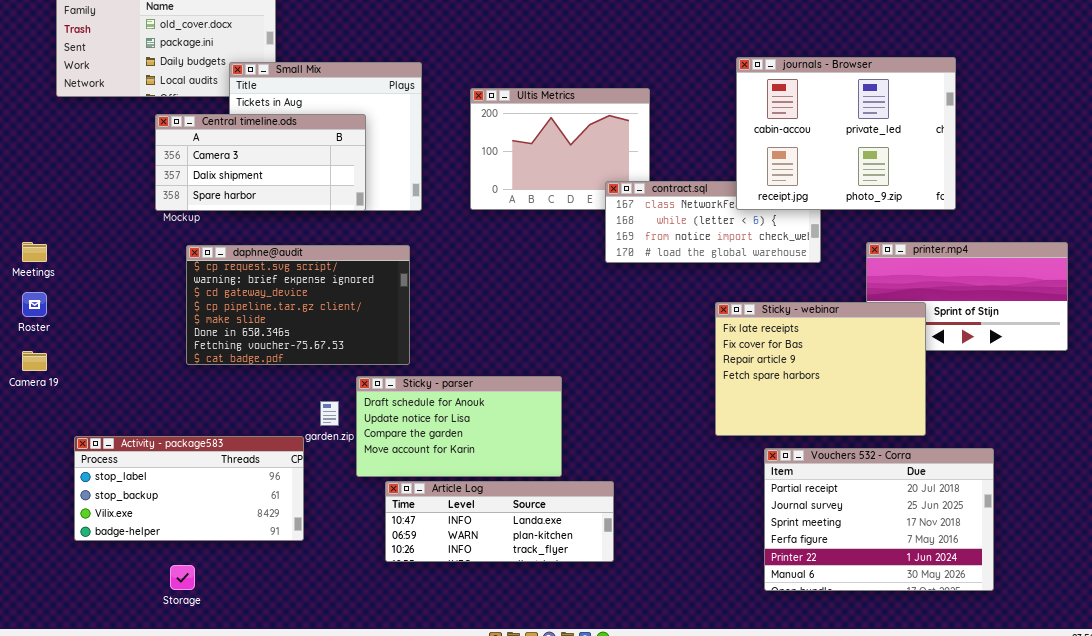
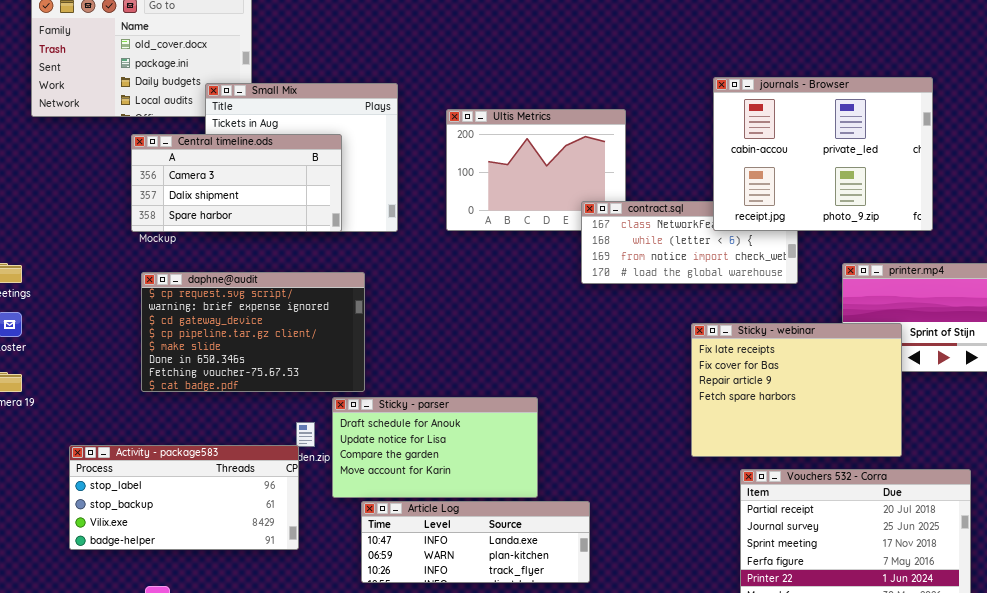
daphne@audit: [186,245,410,365] -> [141,272,365,392], moved
Activity - package583: [74,436,304,541] -> [69,445,299,550], moved

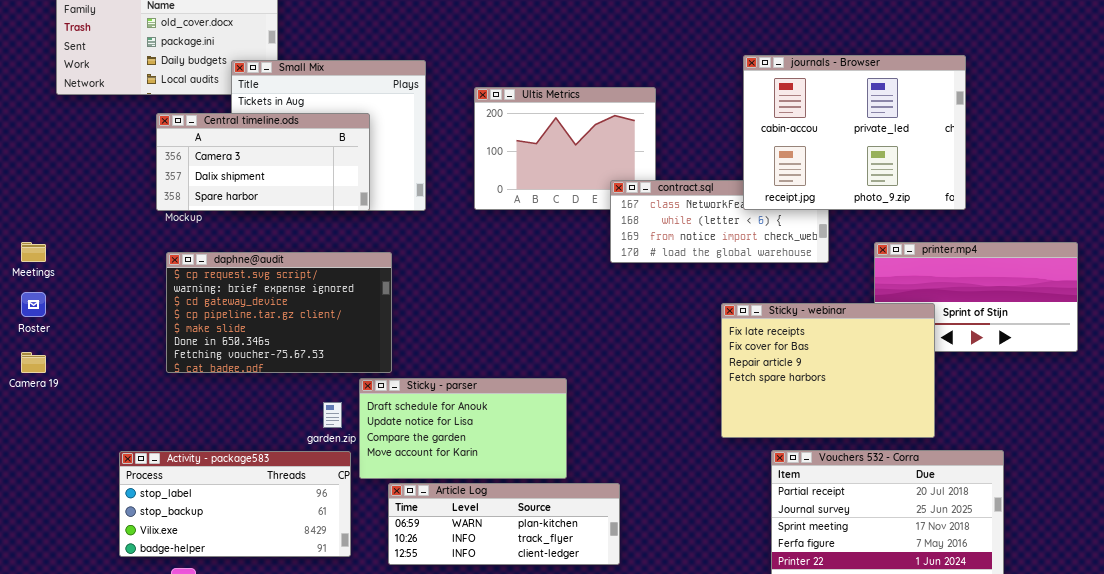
Activity - package583: [69,445,299,550] -> [119,451,351,557], moved
Article Log: [361,501,590,583] -> [388,483,620,565], scrolled down 1 row

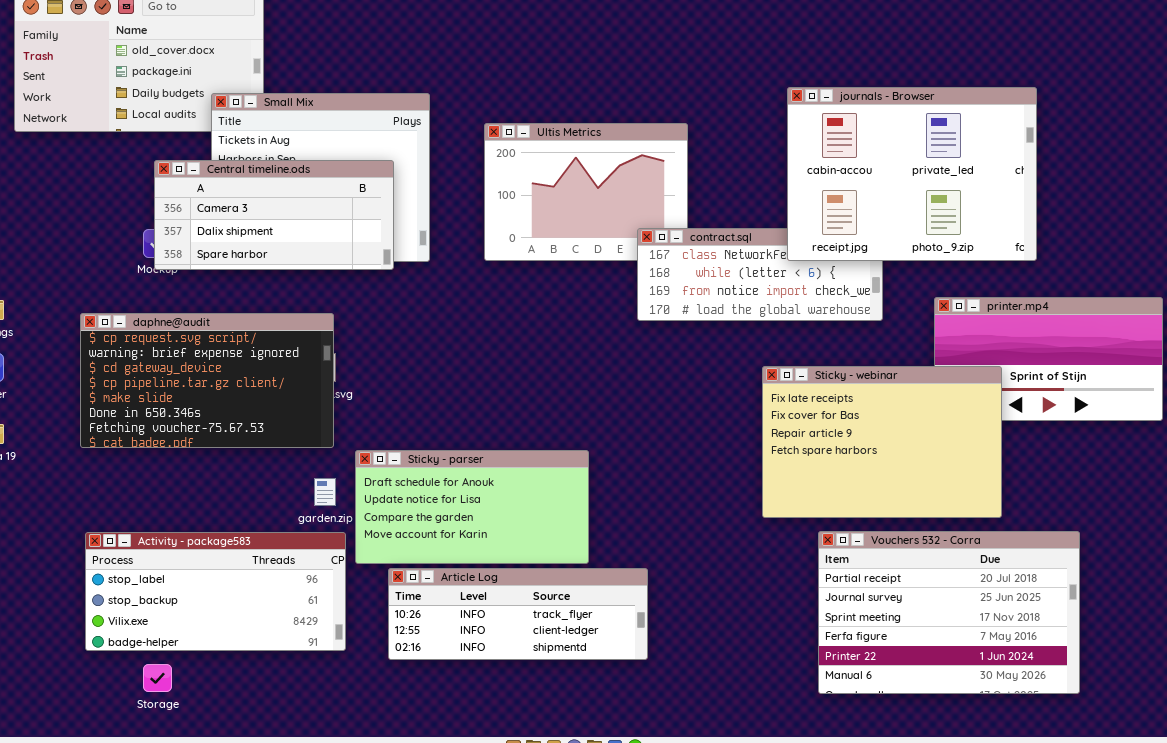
Central timeline.ods: [156,113,370,211] -> [154,160,394,270], moved
daphne@audit: [166,252,392,373] -> [80,313,334,448], moved
Article Log: [388,483,620,565] -> [388,568,648,660], scrolled down 1 row

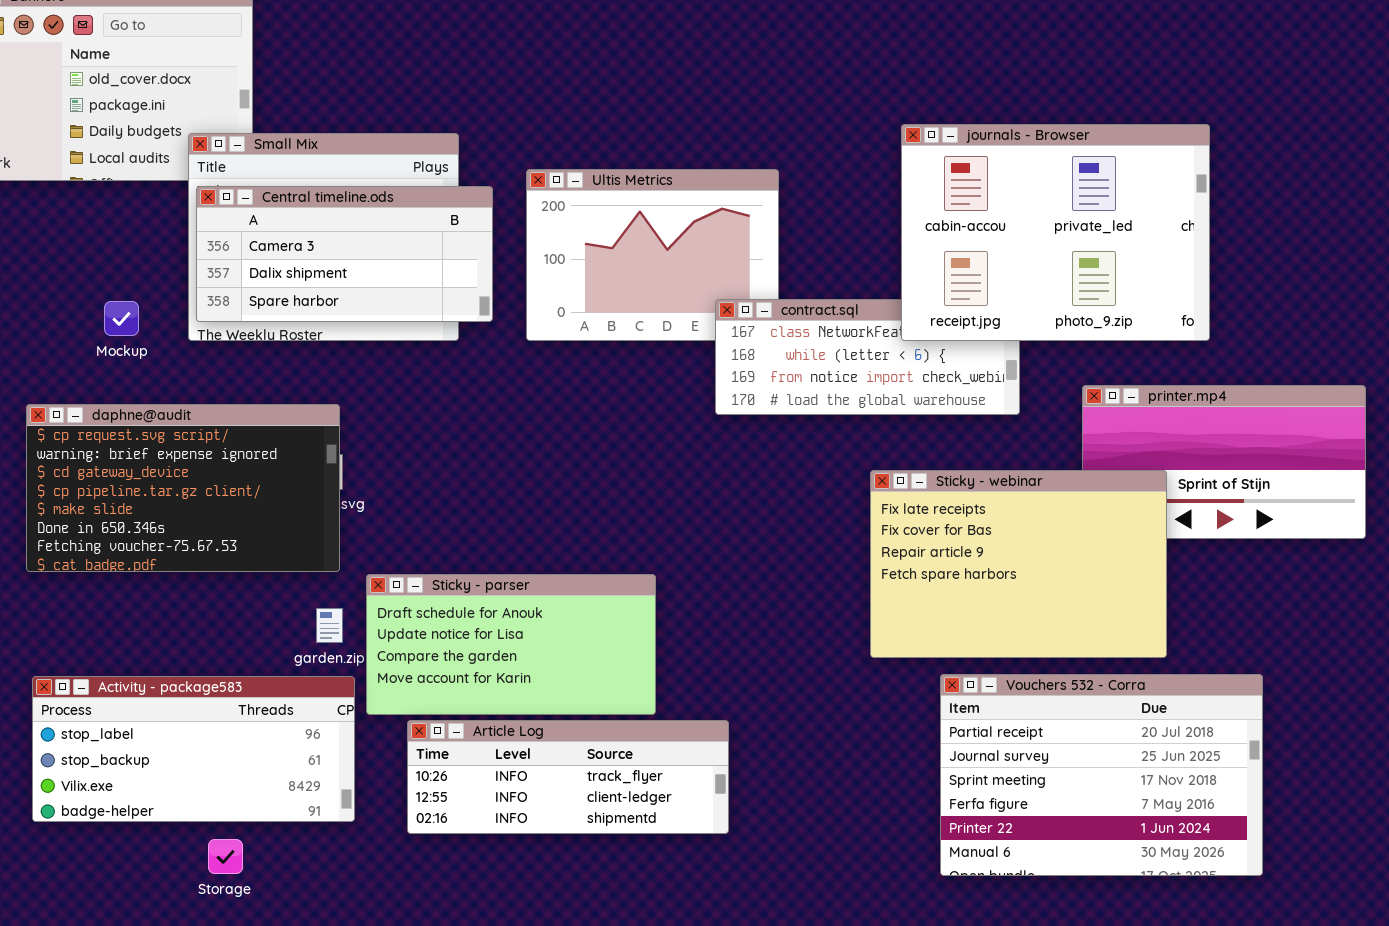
Central timeline.ods: [154,160,394,270] -> [196,186,493,322], moved
Storage: [143,664,172,692] -> [208,839,243,874], moved

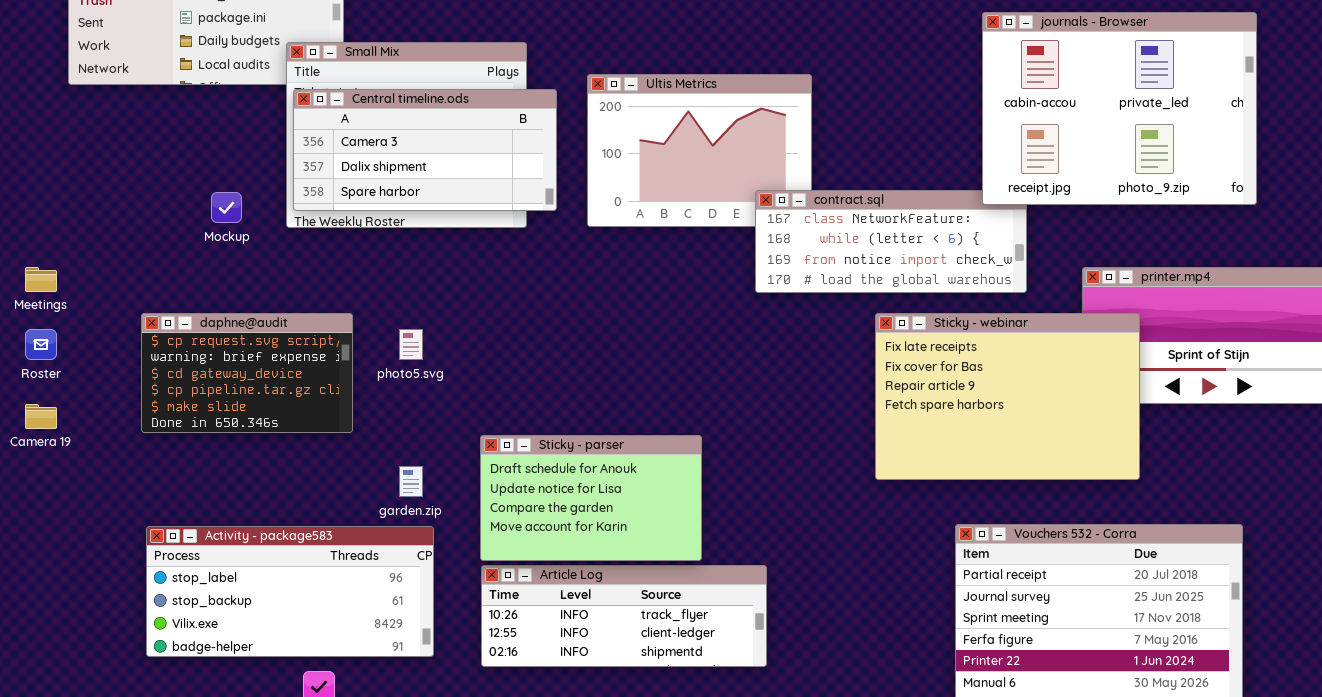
journals - Browser: [901,124,1210,341] -> [982,12,1257,205], moved
daphne@audit: [26,404,340,572] -> [141,313,353,433], resized
Sticky - webinar: [870,470,1167,658] -> [875,313,1140,480], moved
Sticky - parser: [366,574,656,715] -> [480,435,702,561], resized

